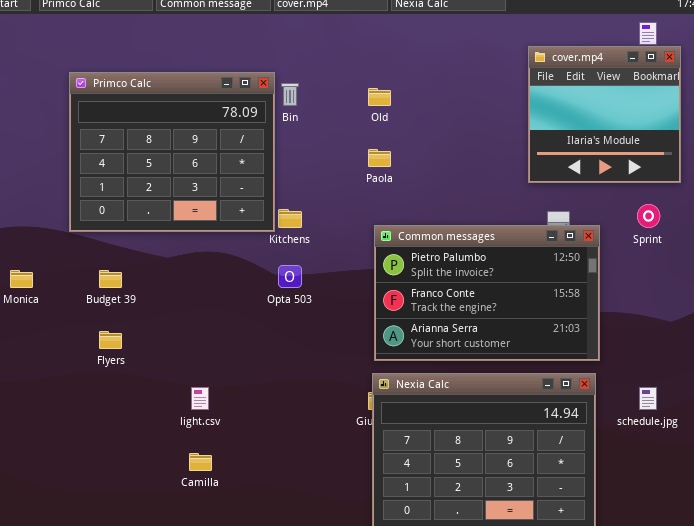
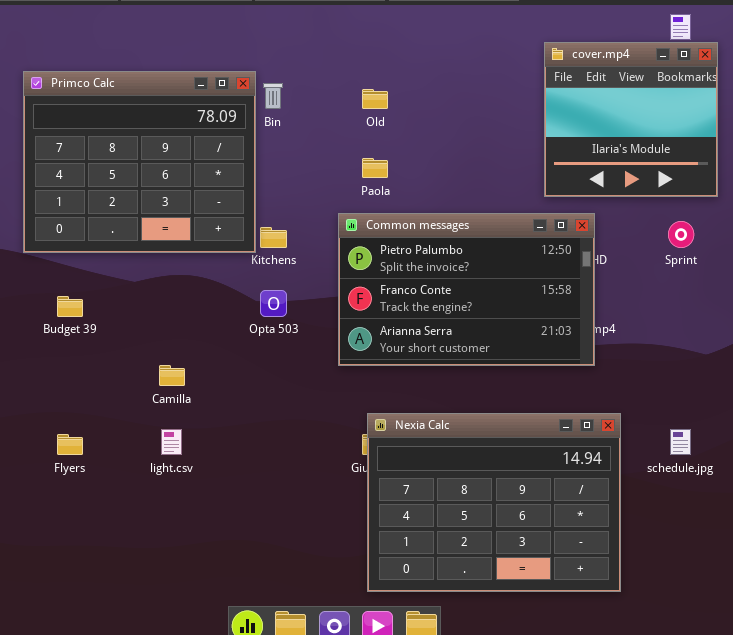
Common messages: [374,225,600,361] -> [338,213,595,366], moved
Flyers: [99,331,122,349] -> [57,434,83,455], moved
Camilla: [189,453,212,471] -> [159,365,185,386], moved

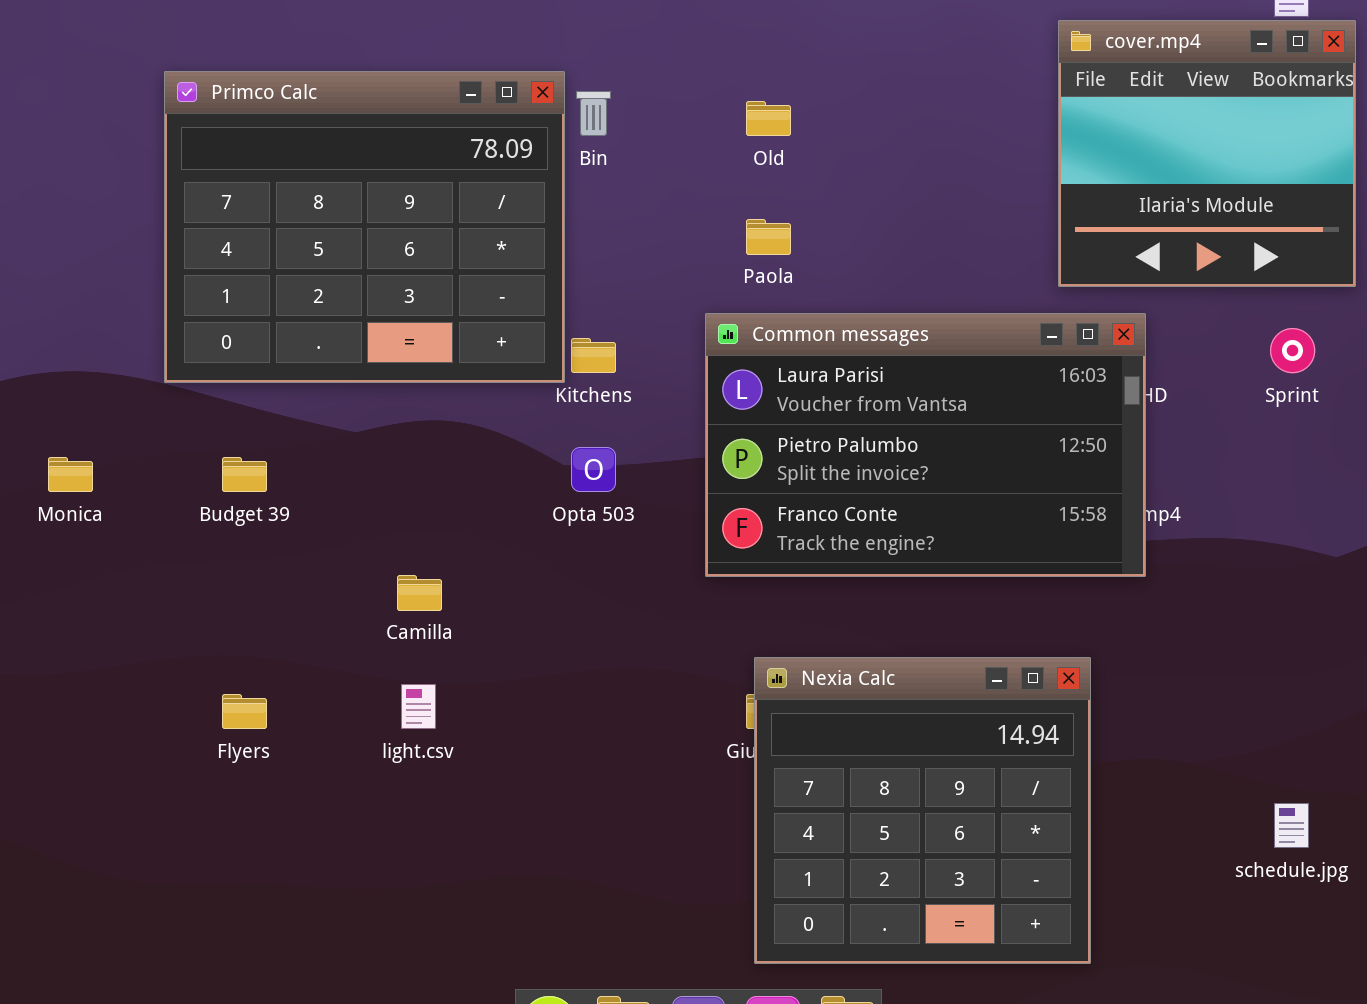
Common messages: [338,213,595,366] -> [705,313,1146,577], scrolled up 1 row
Nexia Calc: [367,413,621,592] -> [754,657,1091,964], resized
schedule.jpg: [670,429,691,455] -> [1274,803,1309,848], moved

